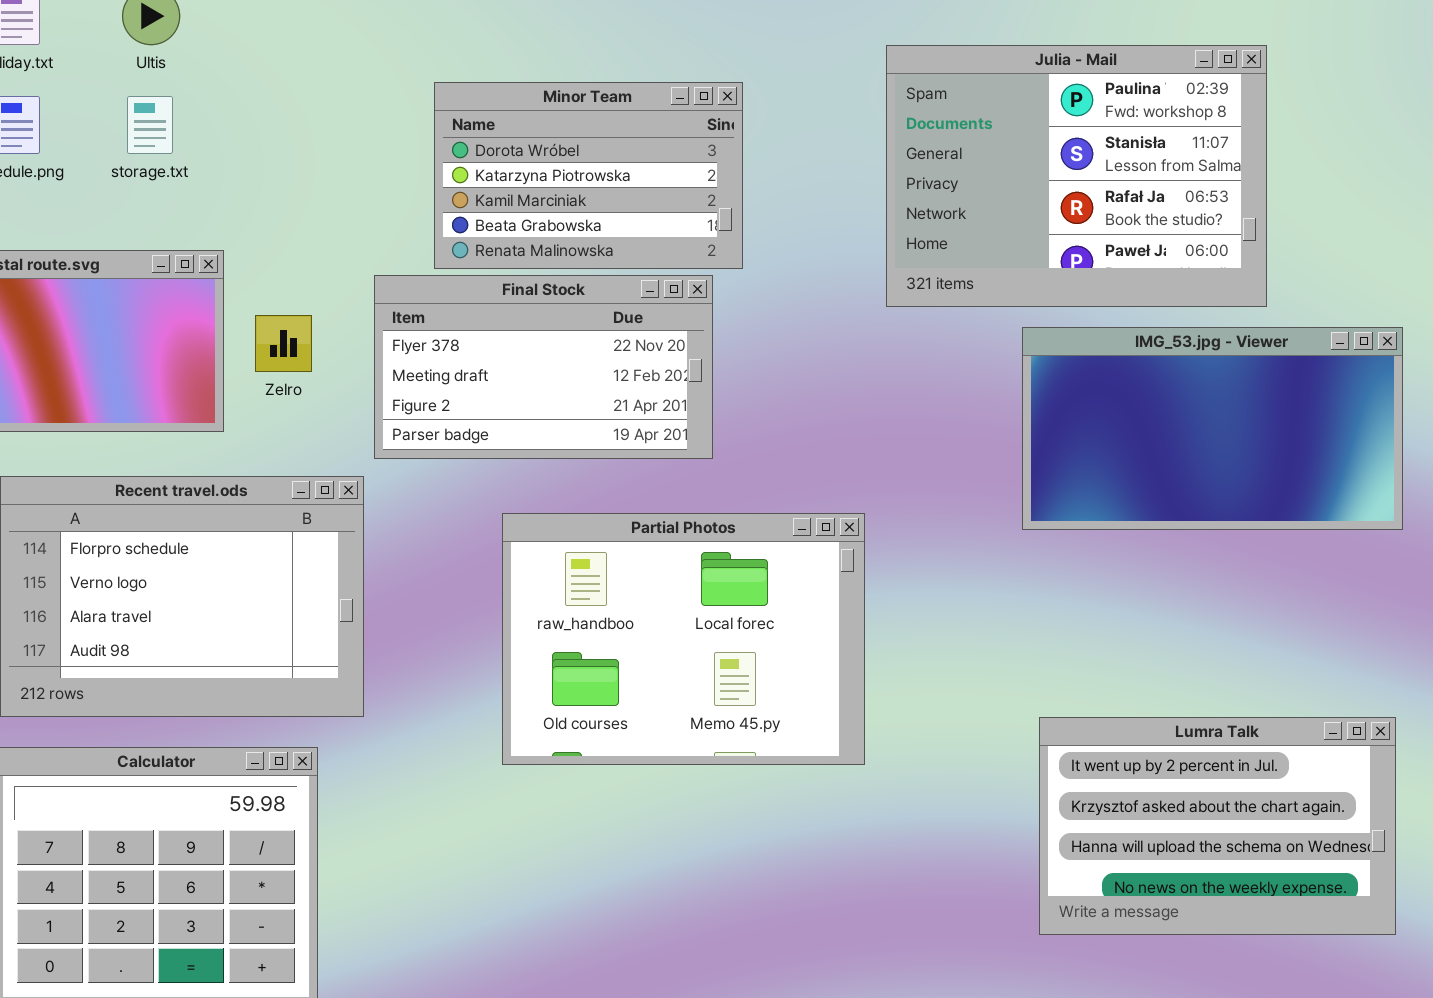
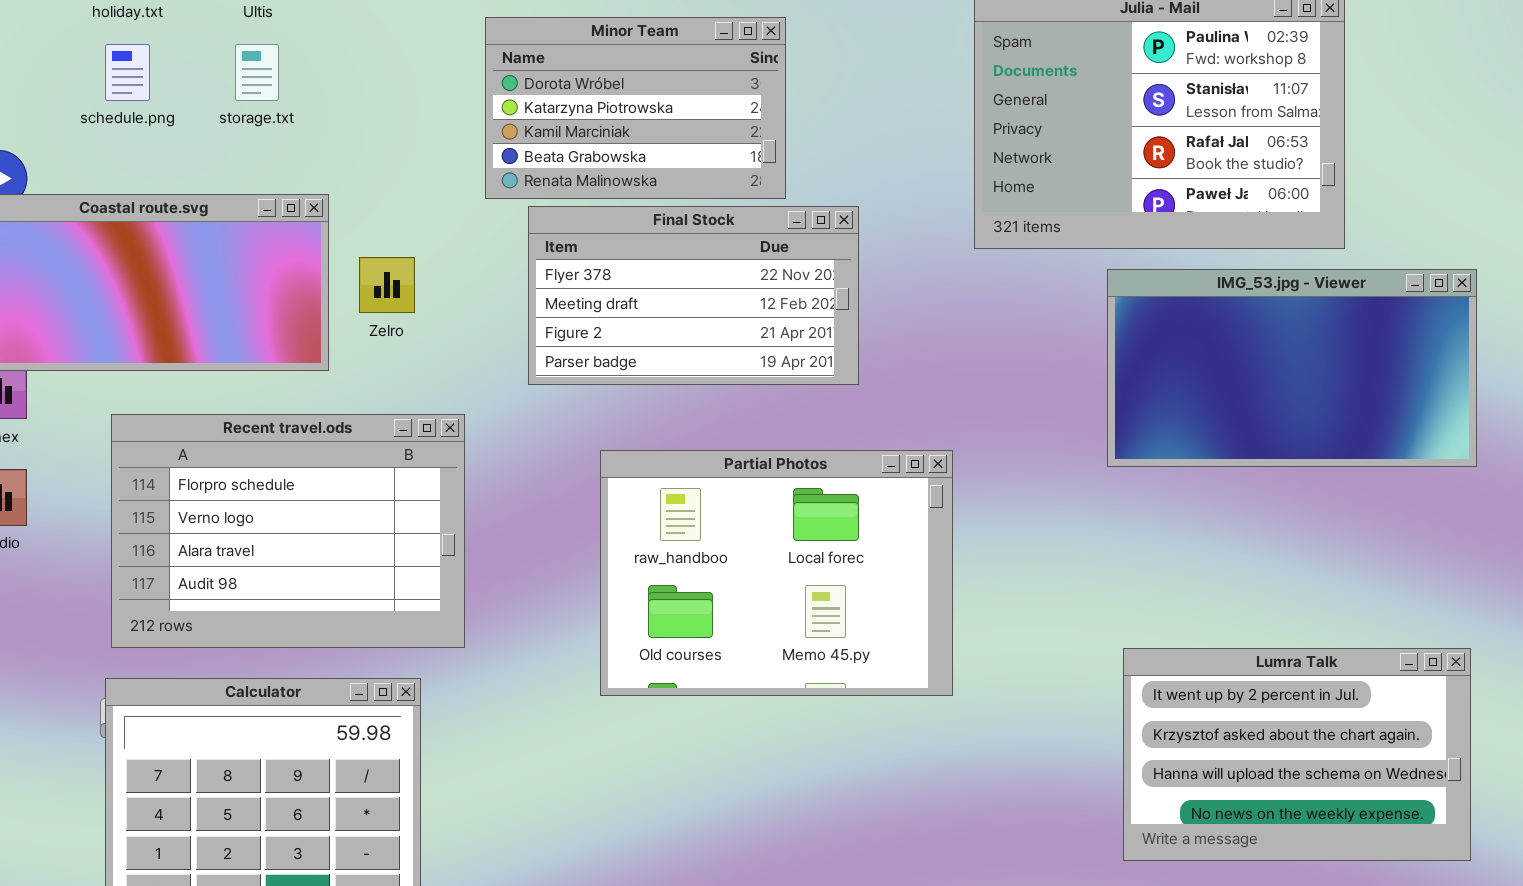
Minor Team: [434,82,743,269] -> [485,17,786,199], moved
Final Stock: [374,275,713,459] -> [528,206,859,385], moved

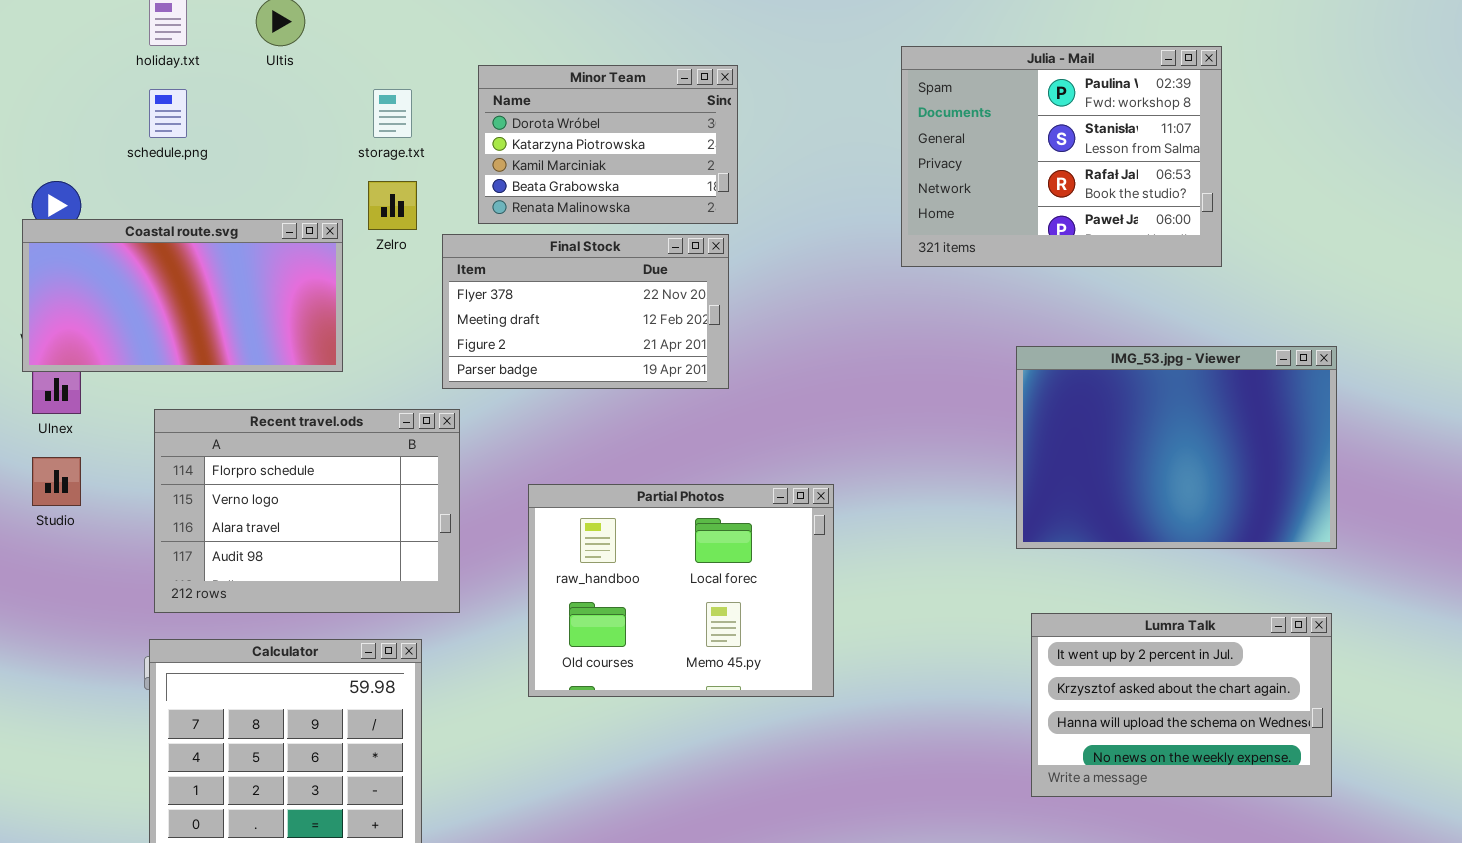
storage.txt: [235,44,279,101] -> [373,89,412,138], moved
Final Stock: [528,206,859,385] -> [442,234,729,389], moved
Zelro: [359,257,415,313] -> [368,181,417,230], moved
IMG_53.jpg - Viewer: [1107,269,1477,467] -> [1016,346,1337,549], moved, resized
Partial Photos: [600,450,953,696] -> [528,484,834,697], moved

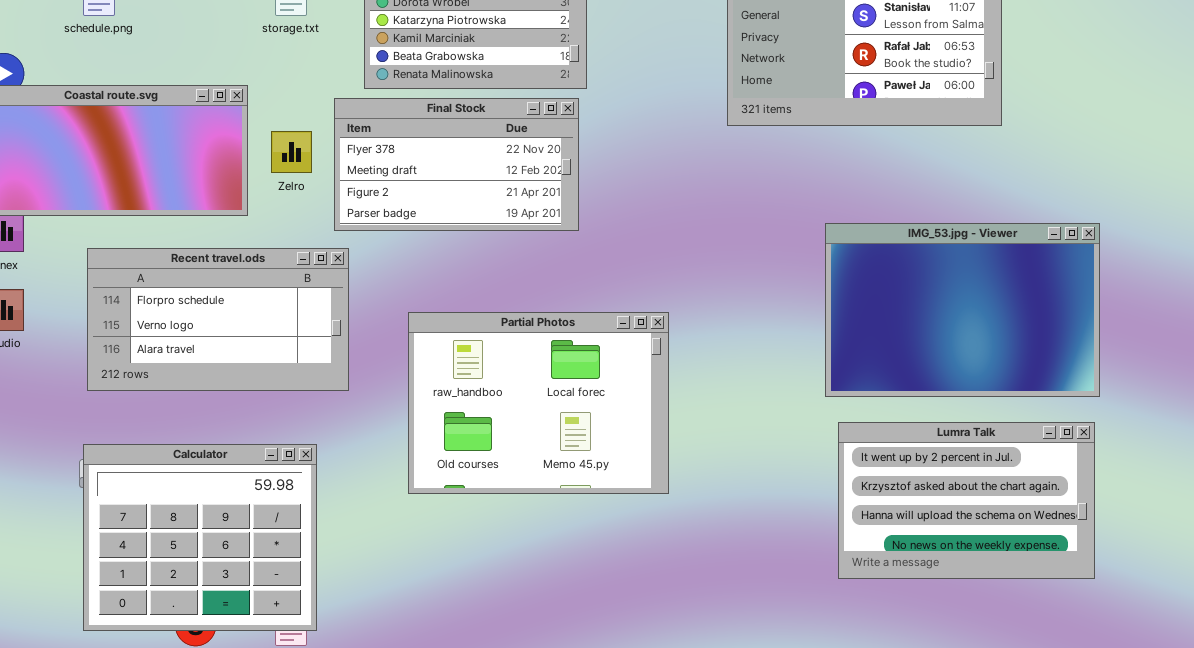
Zelro: [368,181,417,230] -> [271,131,312,173], moved
IMG_53.jpg - Viewer: [1016,346,1337,549] -> [825,223,1100,397], moved
Recent travel.ods: [154,409,460,613] -> [87,248,349,391], resized

